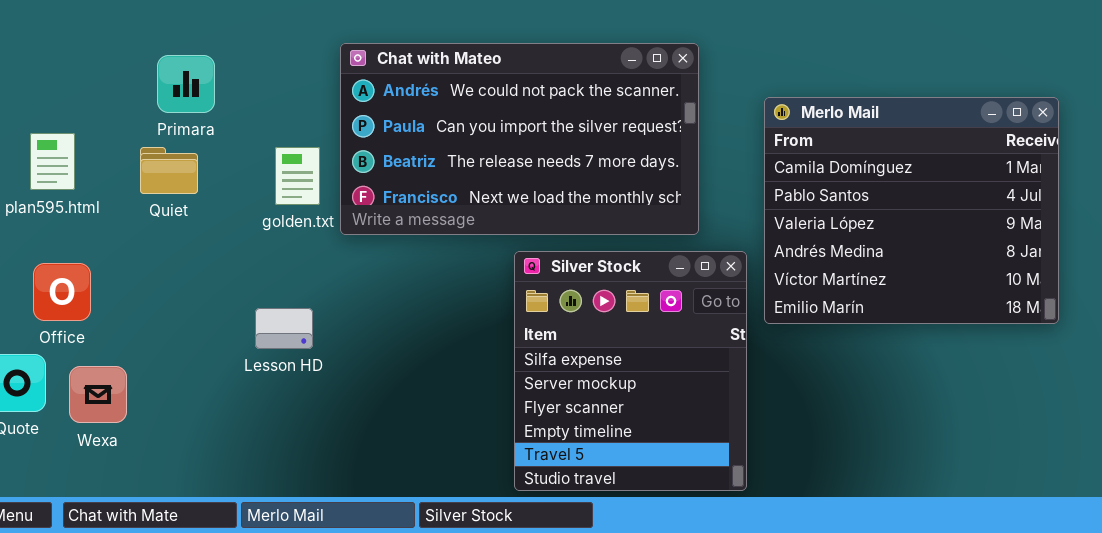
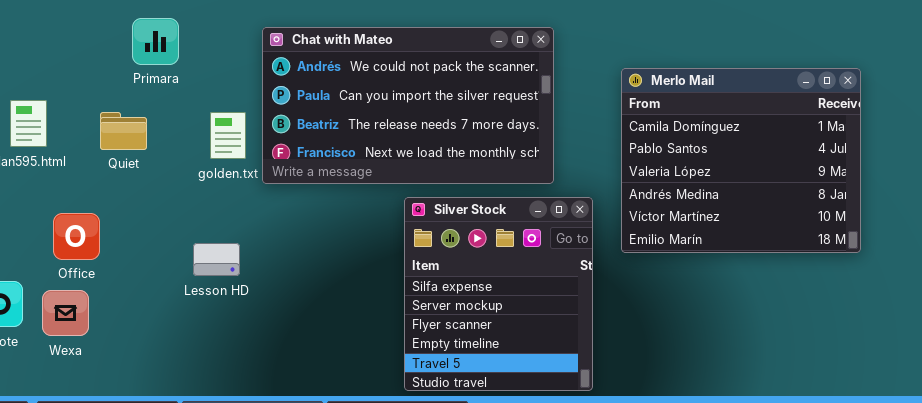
Primara: [157,55,215,113] -> [132,18,179,65], moved
Merlo Mail: [764,97,1059,324] -> [621,68,861,253], moved
Office: [33,263,91,321] -> [53,213,100,260], moved

